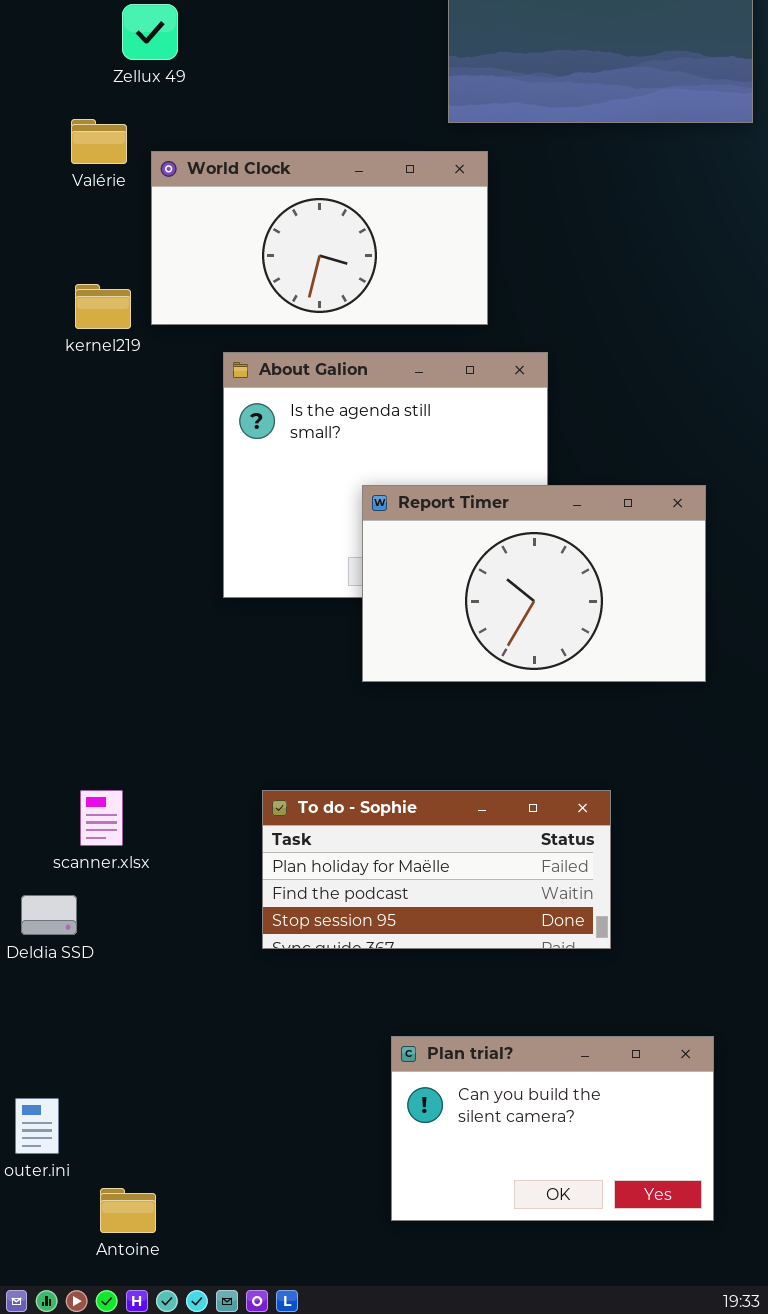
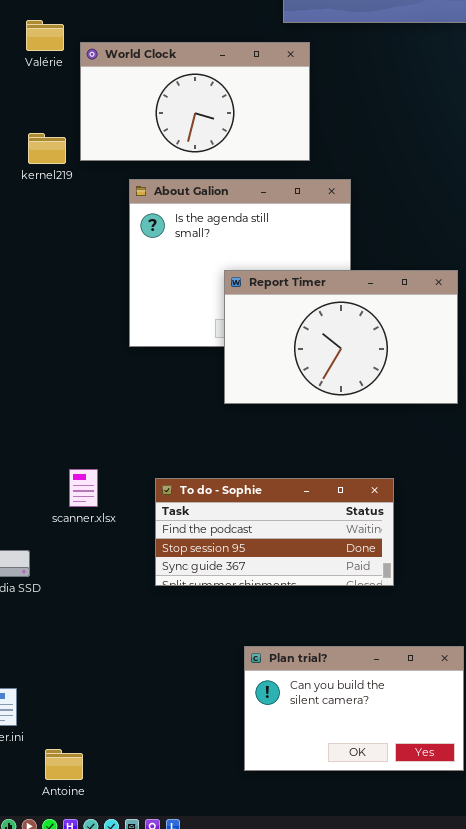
scanner.xlsx: [80,790,123,846] -> [69,469,98,507], moved
To do - Sophie: [262,790,611,949] -> [155,478,394,586], scrolled down 1 row

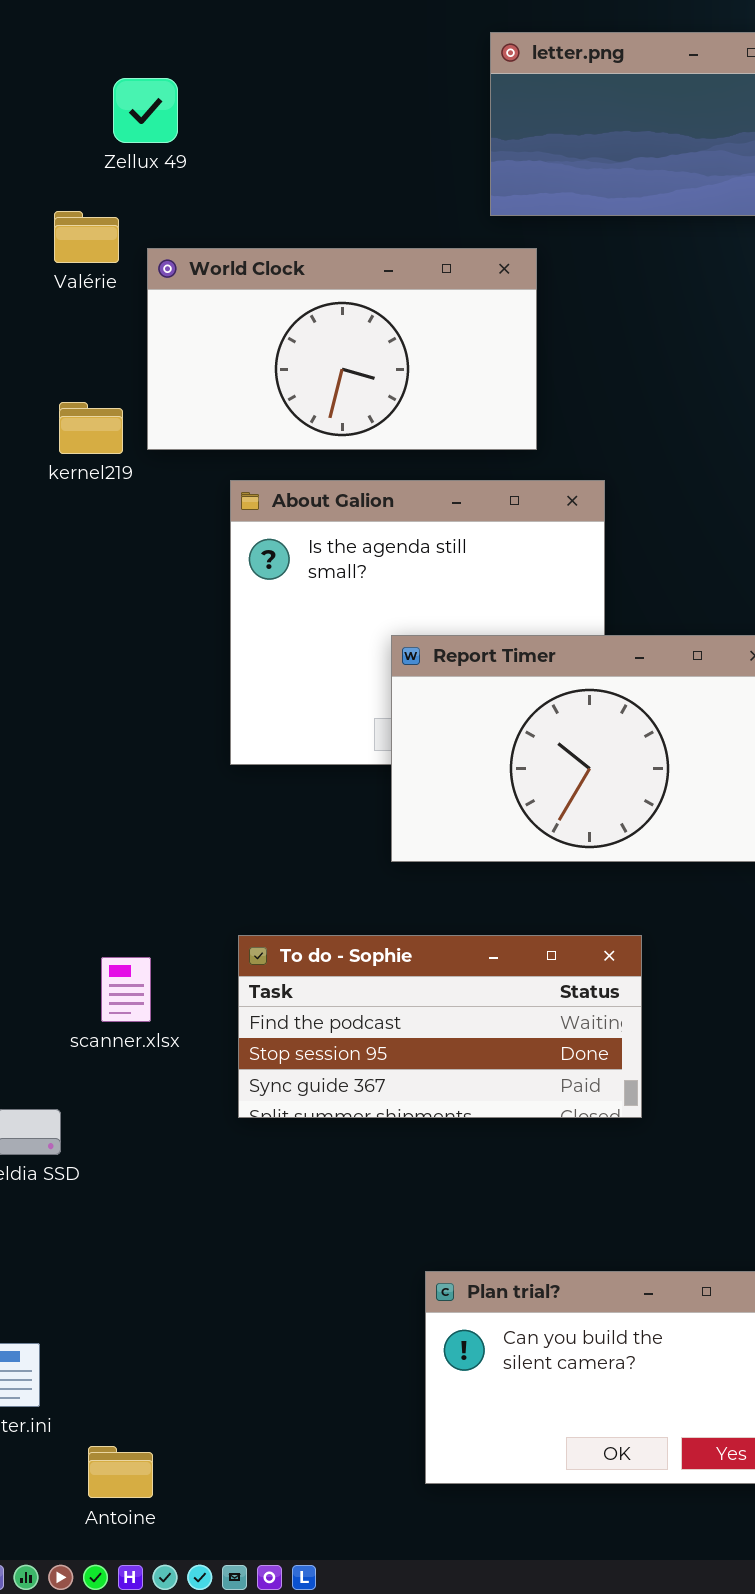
scanner.xlsx: [69,469,98,507] -> [101,957,151,1022], moved
To do - Sophie: [155,478,394,586] -> [238,935,642,1118], moved

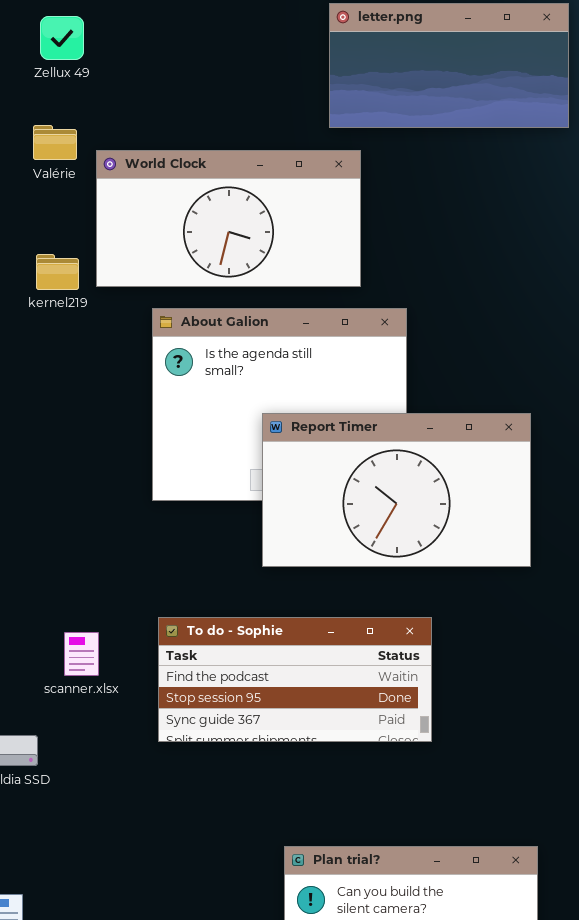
Zellux 49: [113,78,178,143] -> [40,16,84,60], moved

